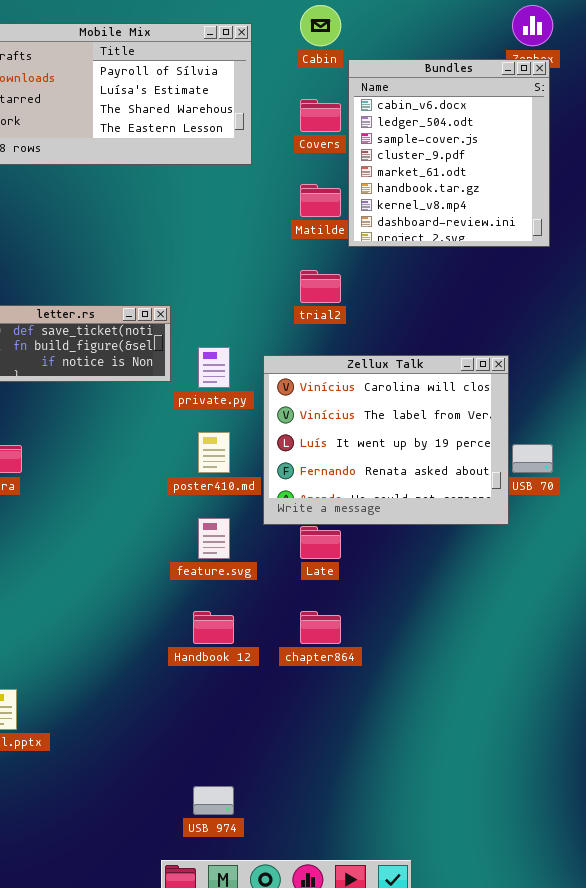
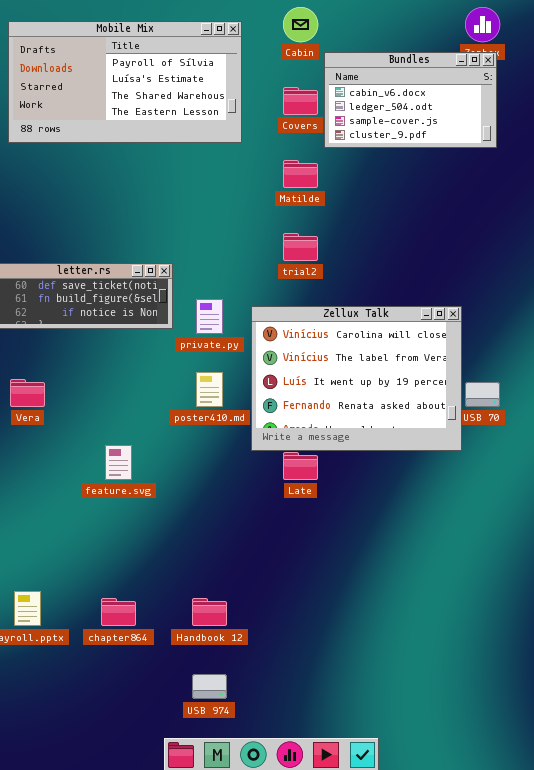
Bundles: [348,59,550,247] -> [324,52,497,148], resized
feature.svg: [198,518,230,559] -> [105,445,132,480], moved
Handbook 12: [193,611,234,644] -> [192,598,227,626], moved
chapter864: [300,611,341,644] -> [101,598,136,626], moved

